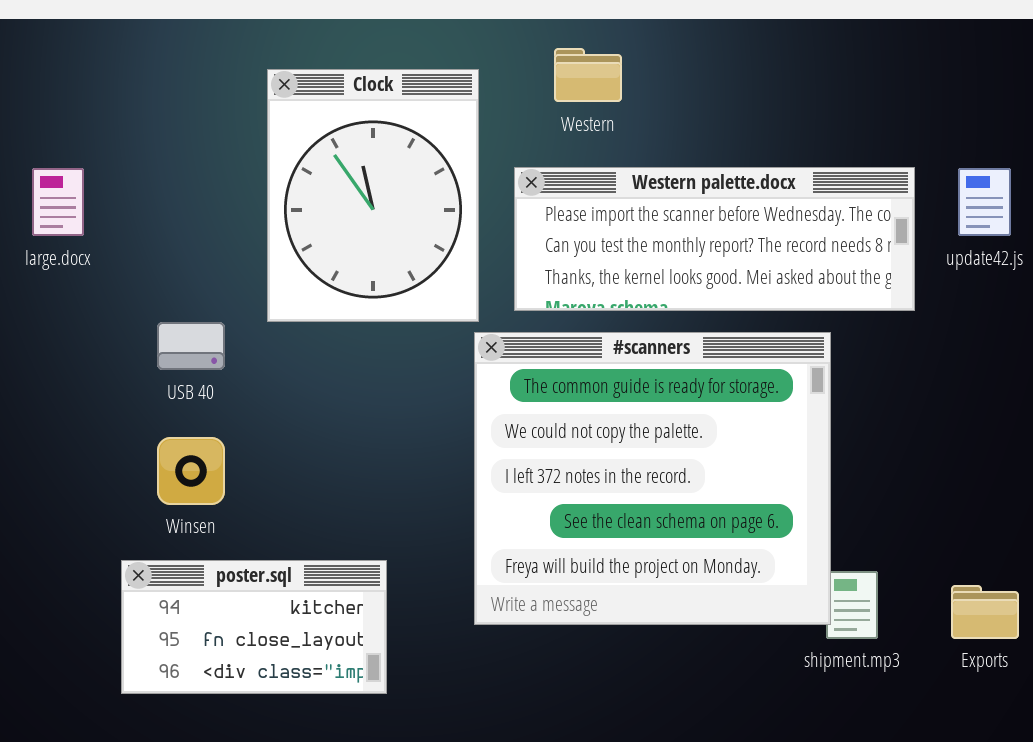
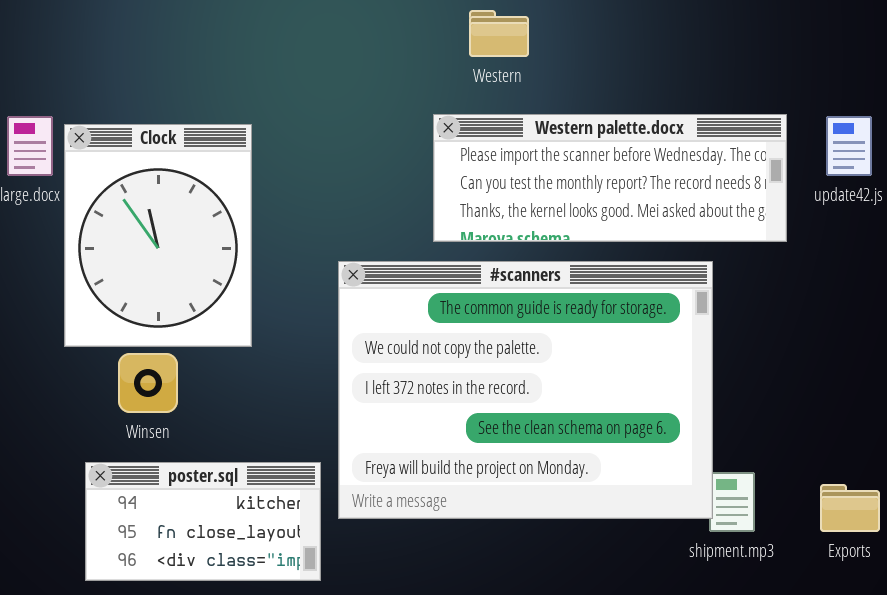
Clock: [267,69,479,322] -> [64,124,252,347], moved
#scanners: [474,332,831,625] -> [338,261,713,519], resized

